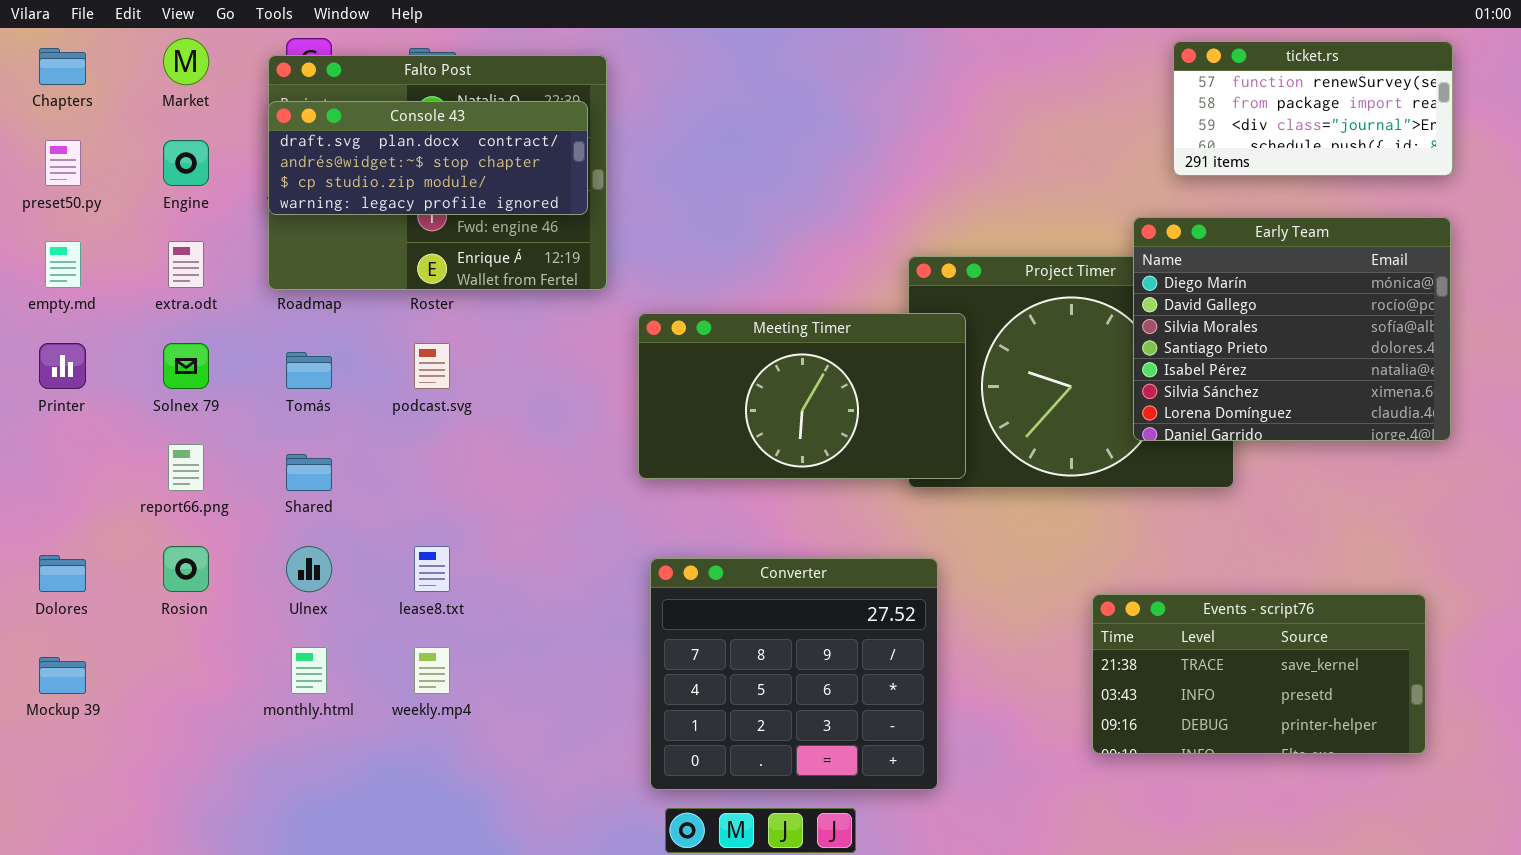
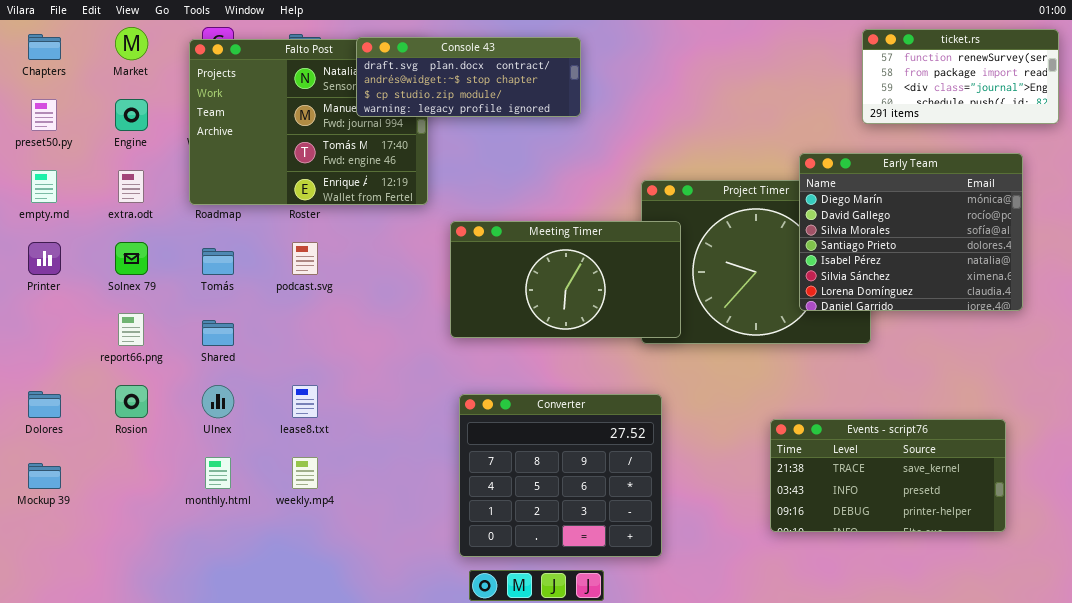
ticket.rs: [1173,41,1453,176] -> [862,29,1059,124], moved
Console 43: [268,101,588,215] -> [356,37,581,117], moved

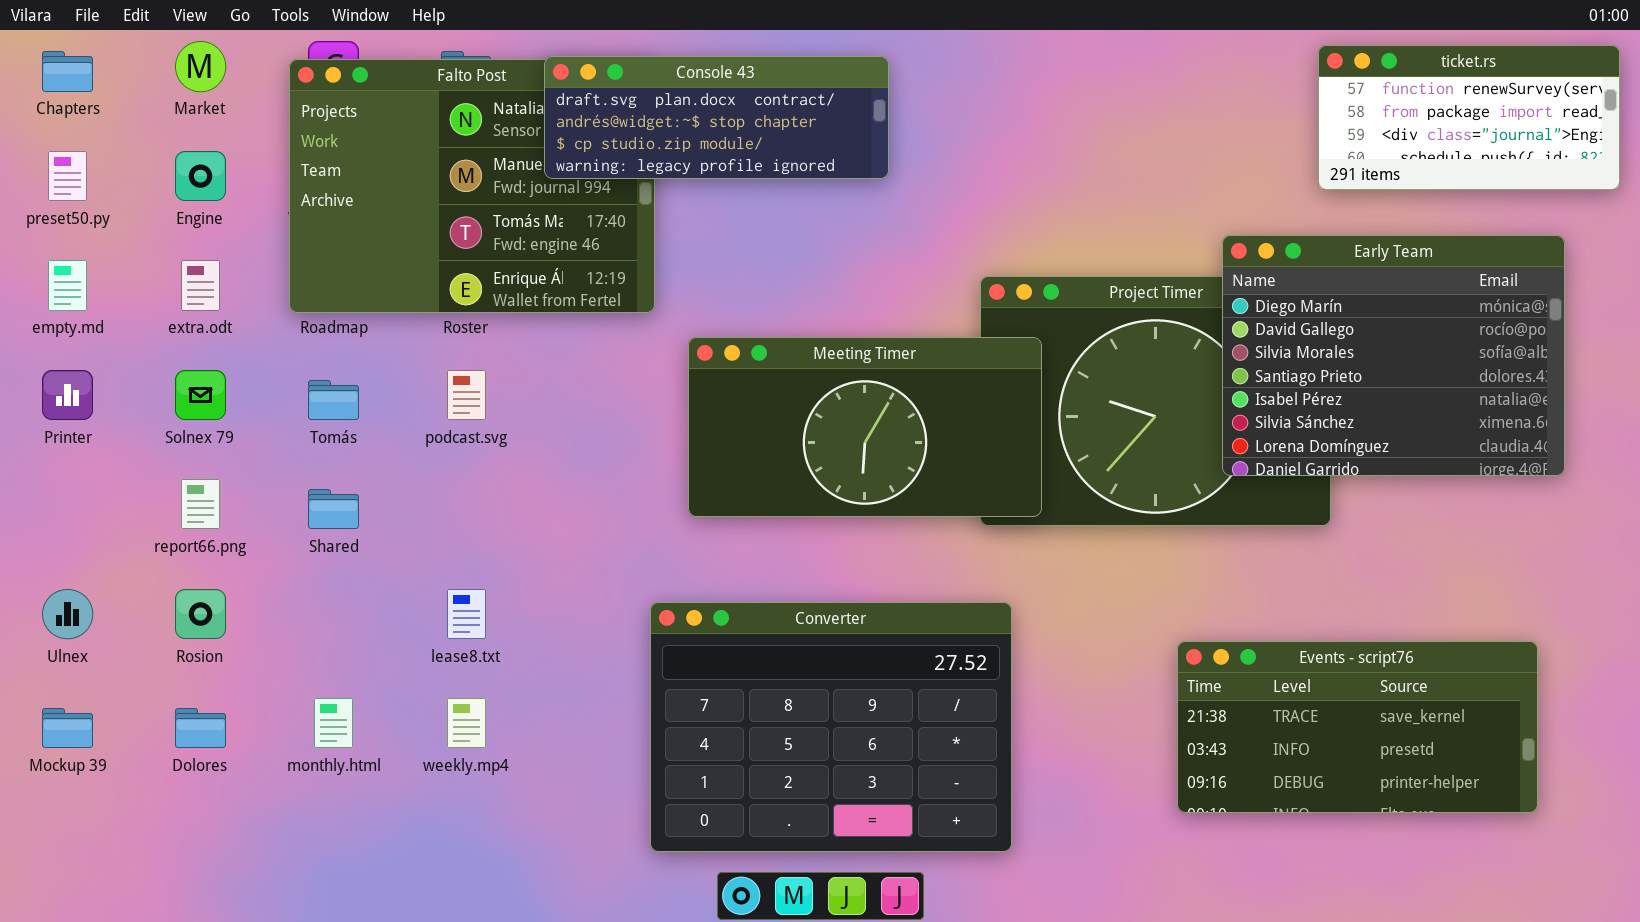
Ulnex: [202,385,234,418] -> [42,589,93,639], moved
Dolores: [28,391,61,418] -> [175,708,226,748], moved
Converter: [459,394,662,557] -> [650,602,1012,852], resized

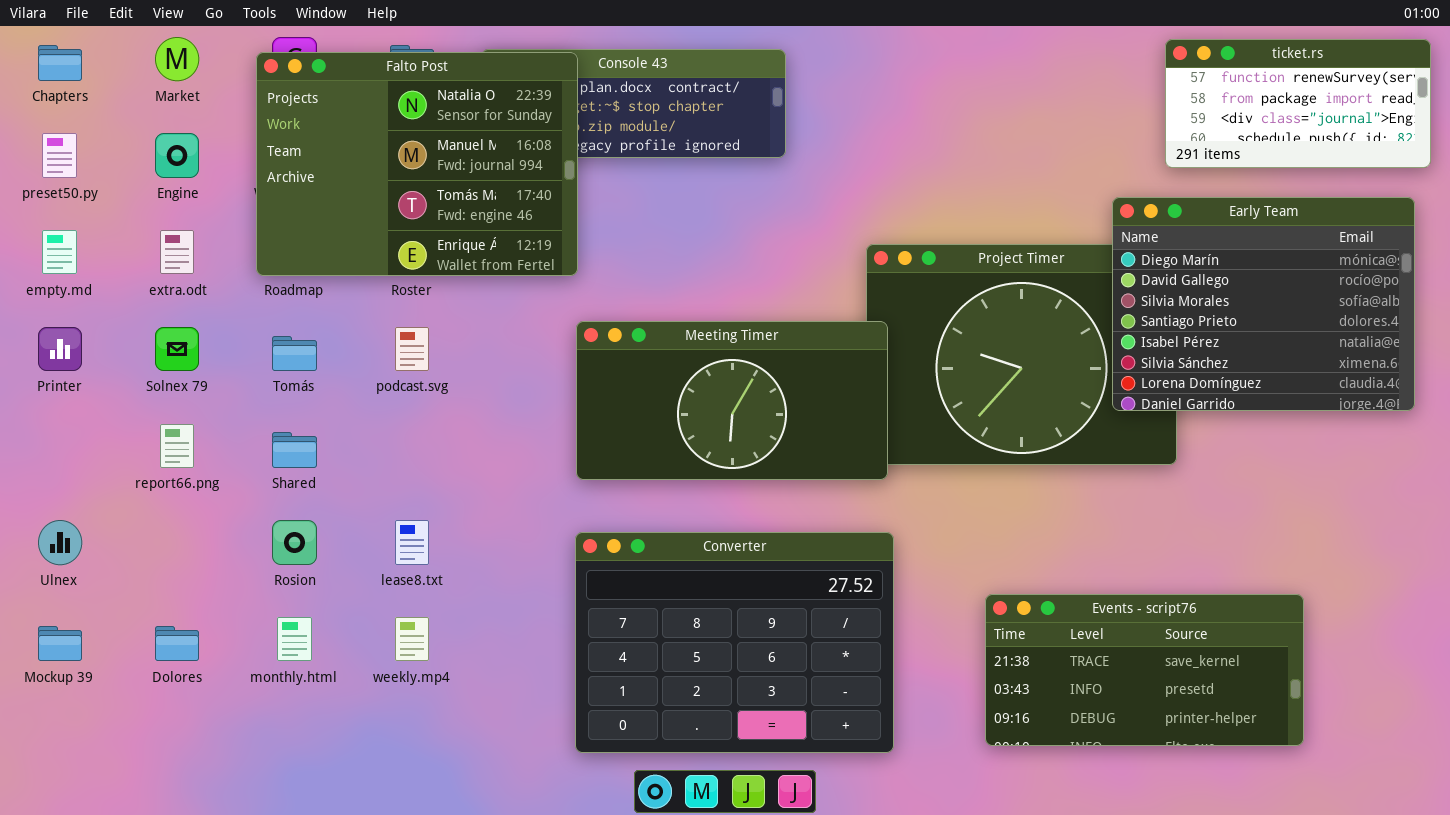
Falto Post: [289,59,655,313] -> [256,52,578,276], raised
Early Team: [1222,235,1565,476] -> [1112,197,1415,411], moved
Meeting Timer: [688,337,1042,517] -> [576,321,888,480], moved
Rosion: [175,589,226,639] -> [272,520,317,565], moved
Events - script76: [1177,641,1538,813] -> [985,594,1304,746], moved

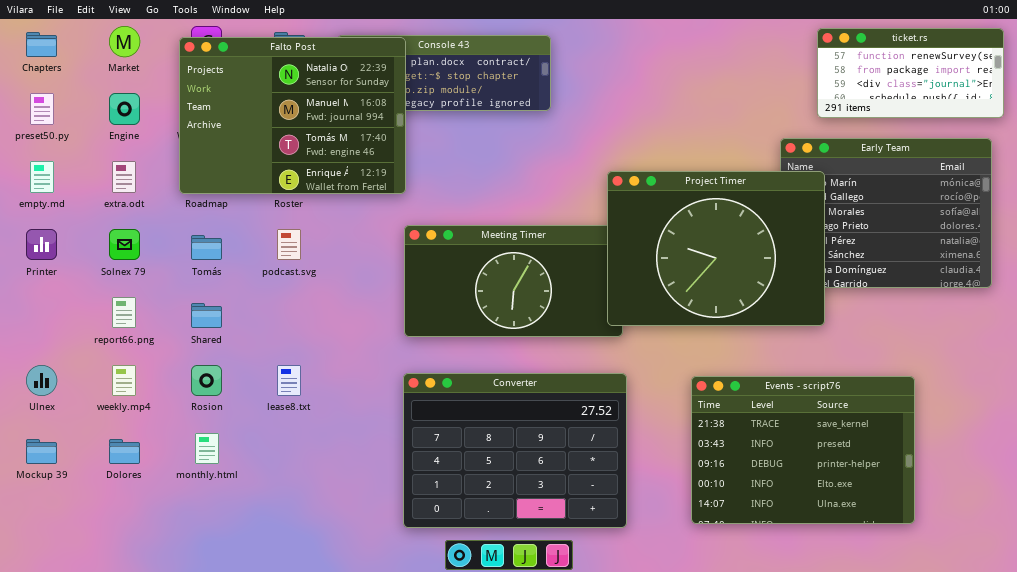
Project Timer: [866,244,1177,465] -> [607,171,825,326], raised
Events - script76: [985,594,1304,746] -> [691,376,915,524], resized
weekly.mp4: [395,617,429,661] -> [112,365,136,396], moved

